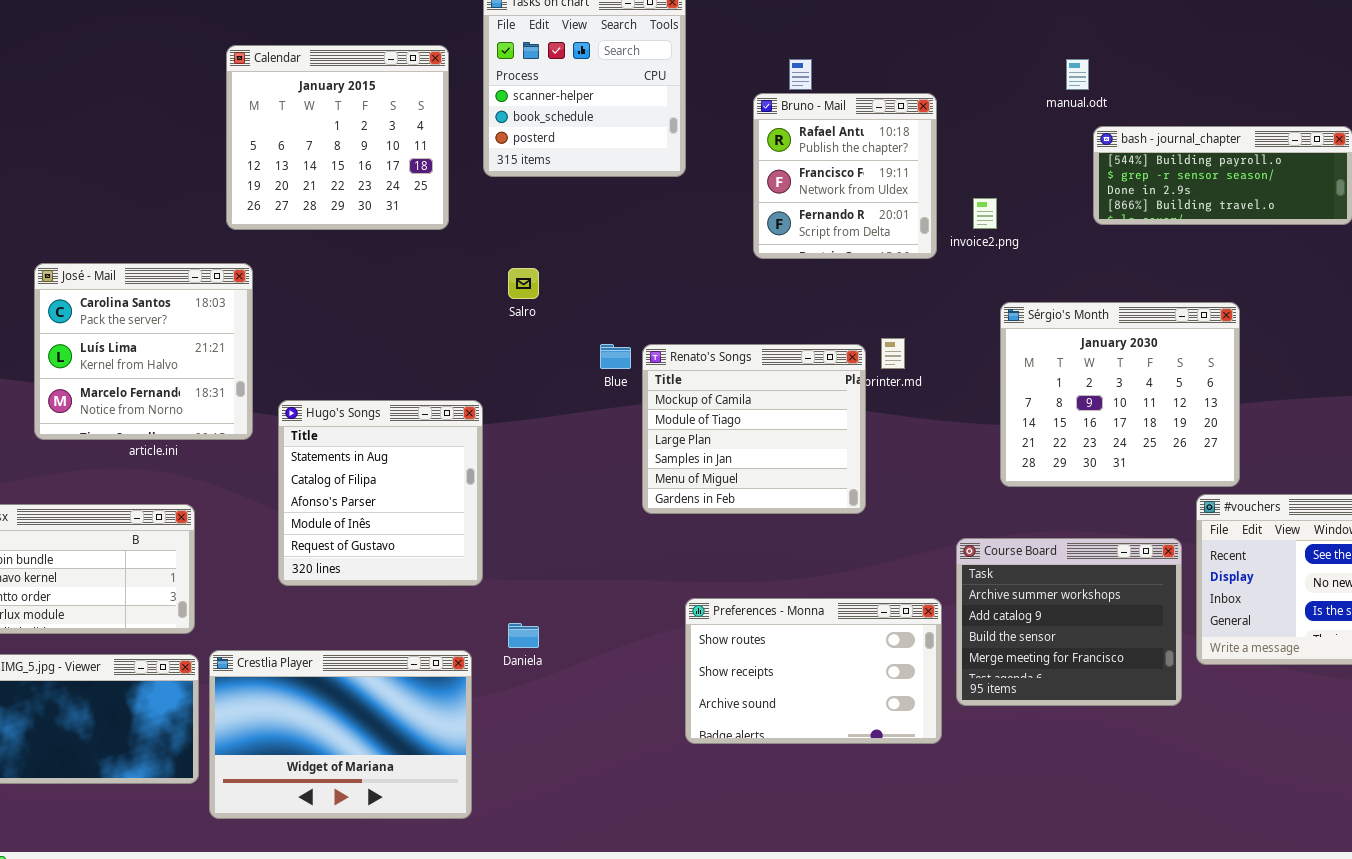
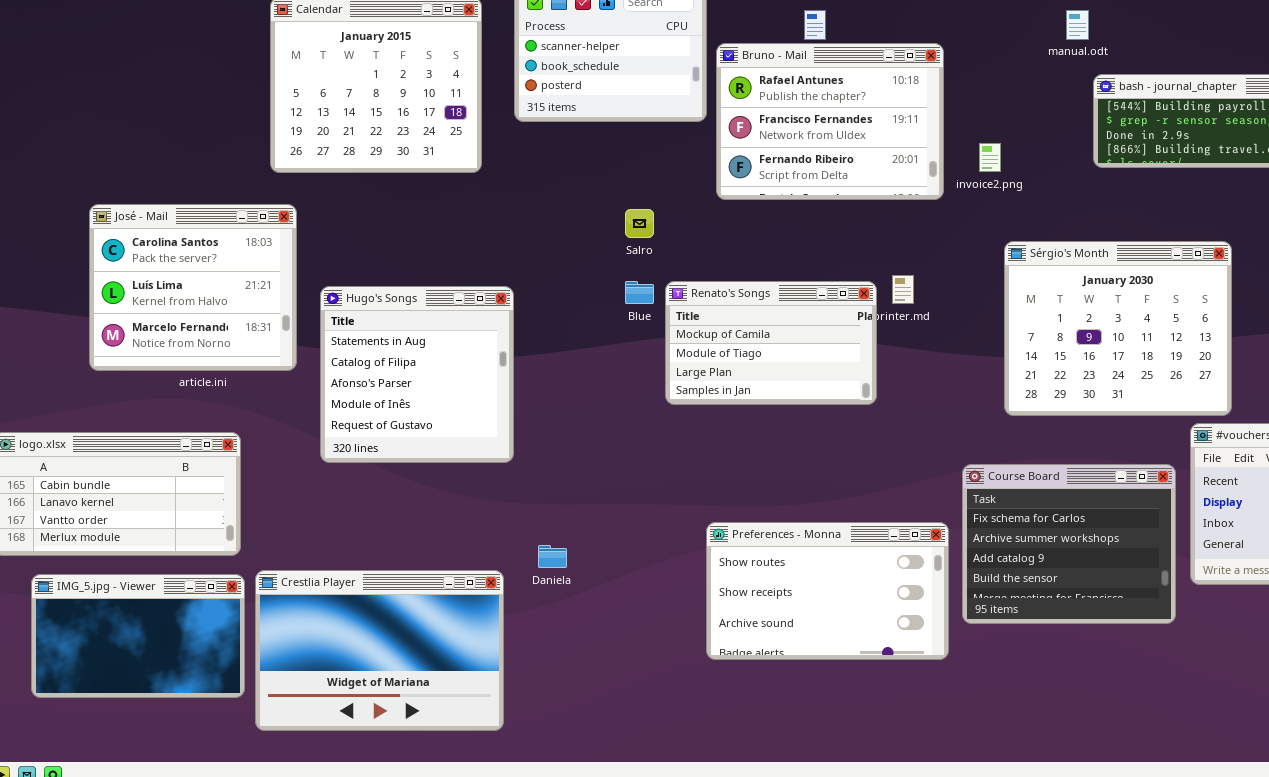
Bruno - Mail: [753,93,937,259] -> [716,43,944,200], resized
Salro: [508,268,539,299] -> [625,209,654,238], moved
Renato's Songs: [642,344,866,514] -> [665,281,877,405], resized
Hugo's Songs: [278,400,483,586] -> [320,286,514,463], moved
Course Board: [956,538,1182,706] -> [962,464,1176,624], scrolled up 1 row

